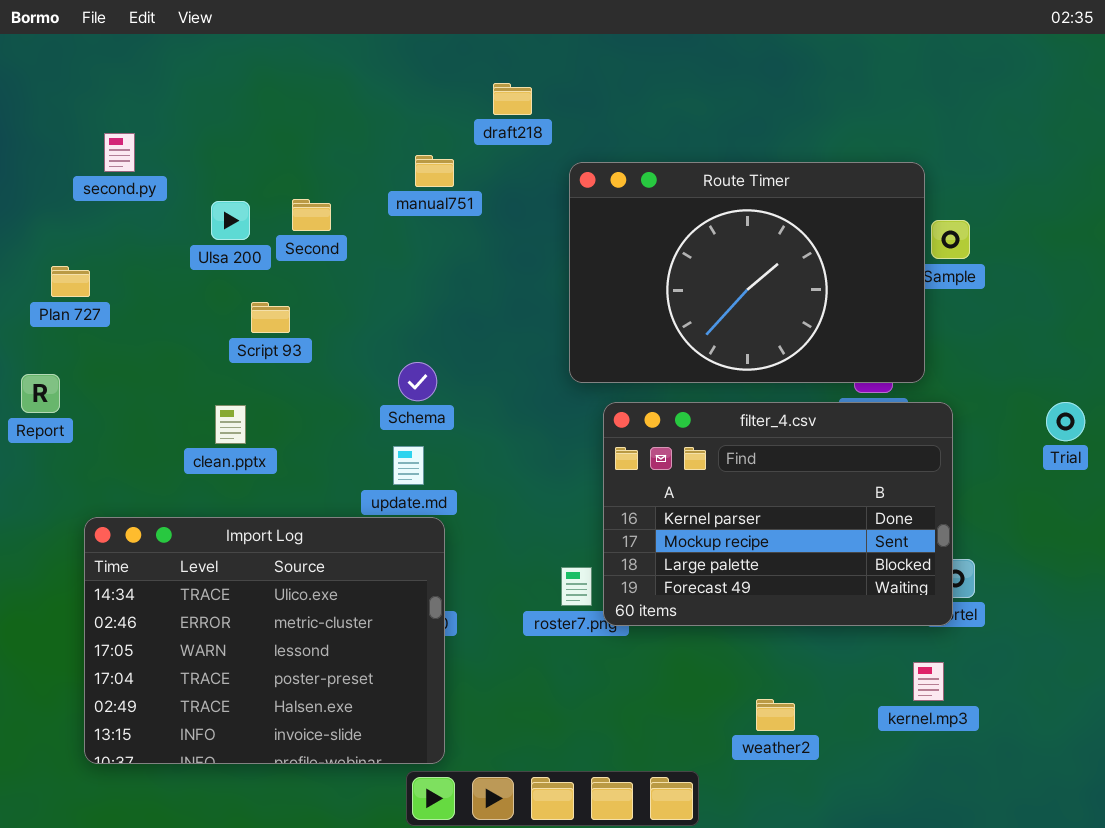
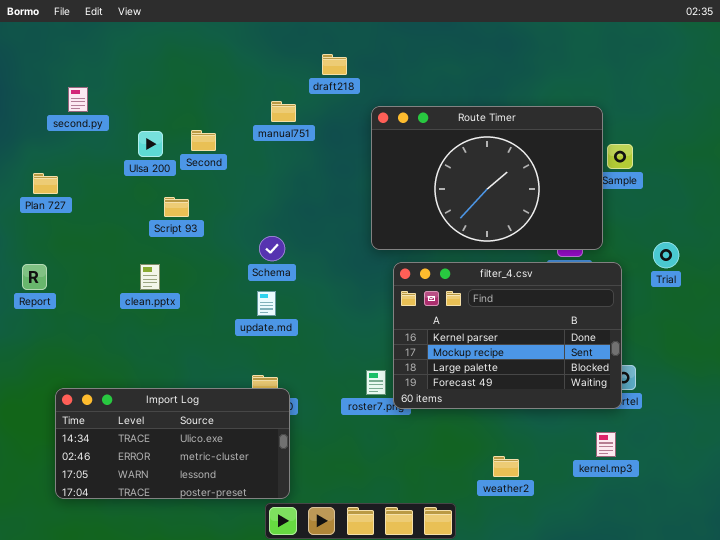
Report: [21,374,60,413] -> [22,264,47,290], moved
Trial: [1046,402,1085,441] -> [653,242,679,268], moved
Import Log: [84,517,445,764] -> [55,388,290,499], resized

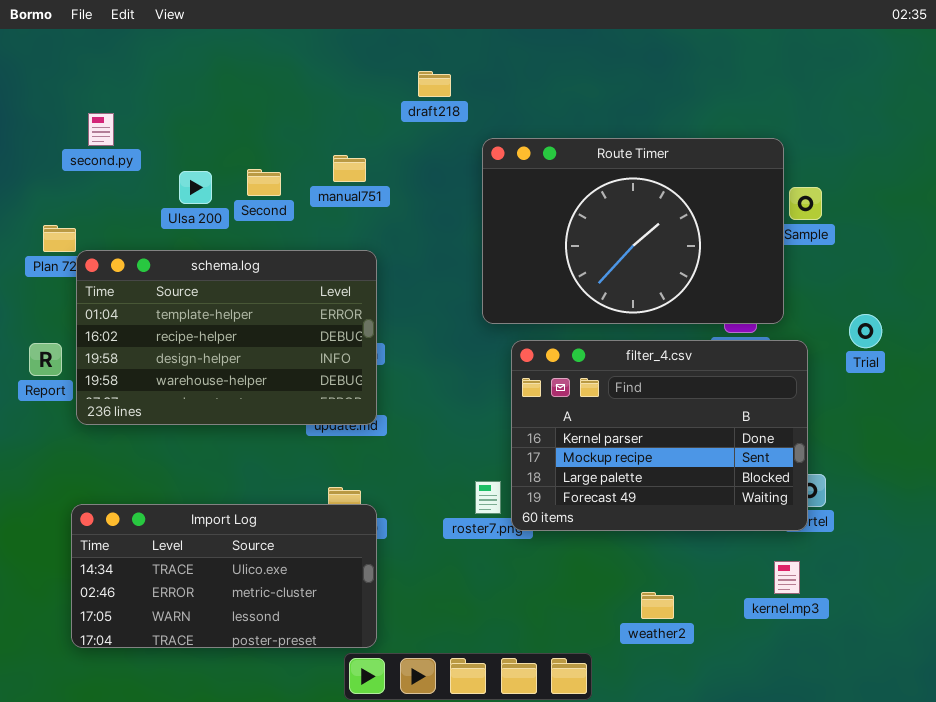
manual751: [271,101,296,122] -> [333,155,366,182], moved
schema.log: none -> [76,250,377,425], opened

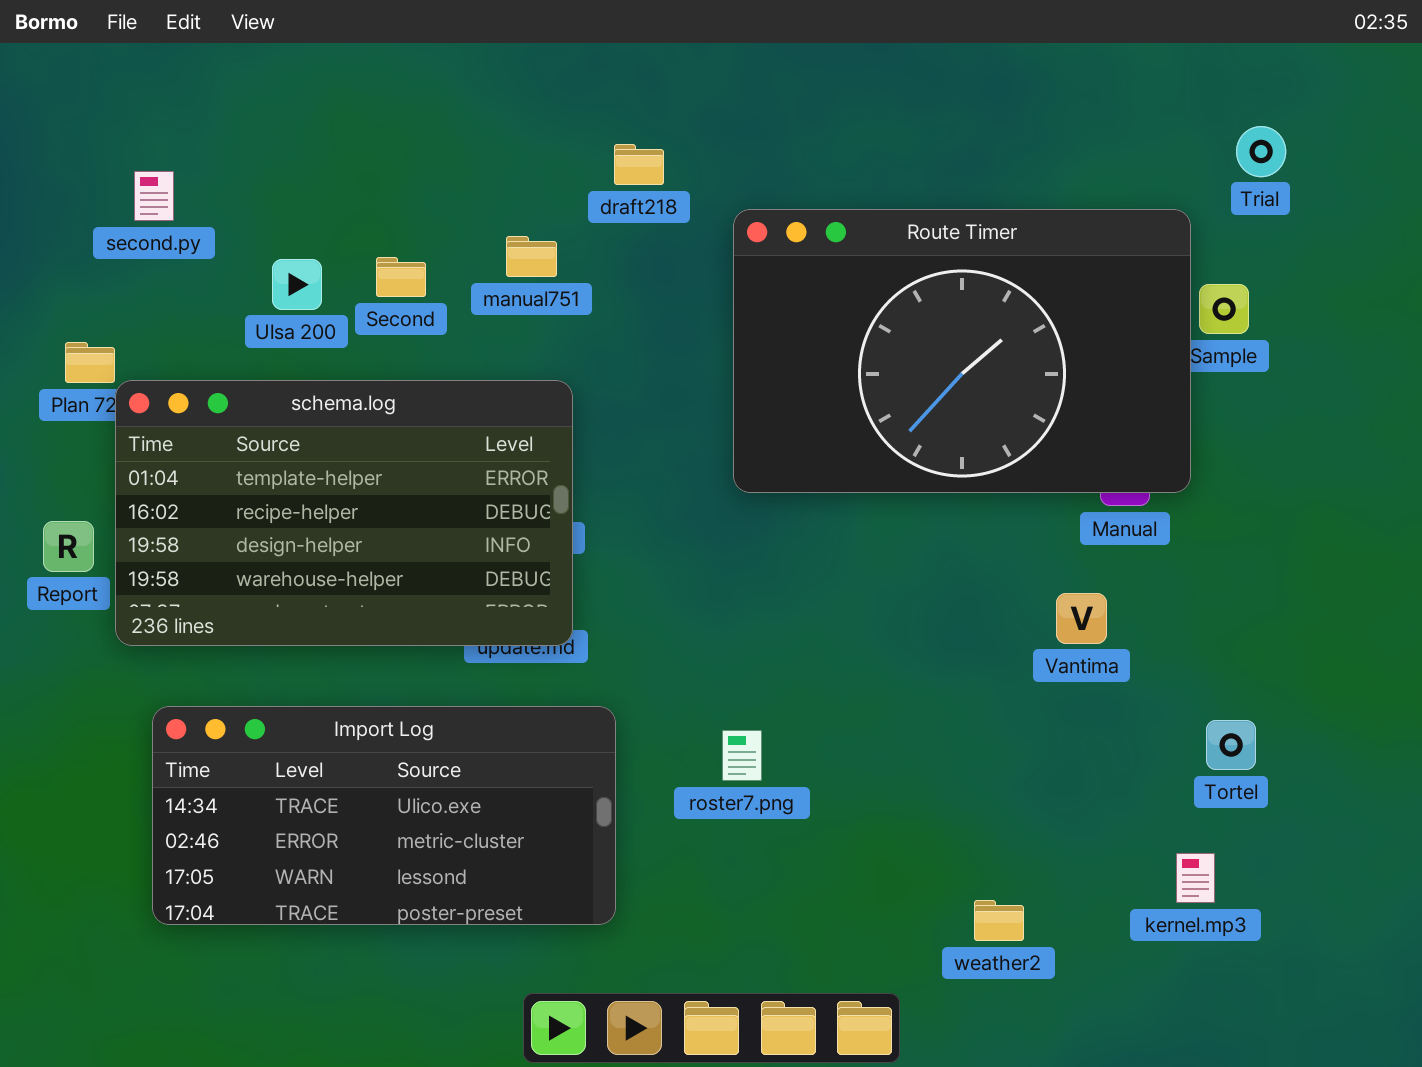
draft218: [418,71,451,97] -> [614,144,664,185], moved
Trial: [849,314,882,348] -> [1236,126,1286,177], moved
filter_4.csv: [511,340,808,531] -> none, closed
Import Log: [71,504,377,648] -> [152,706,616,925], moved

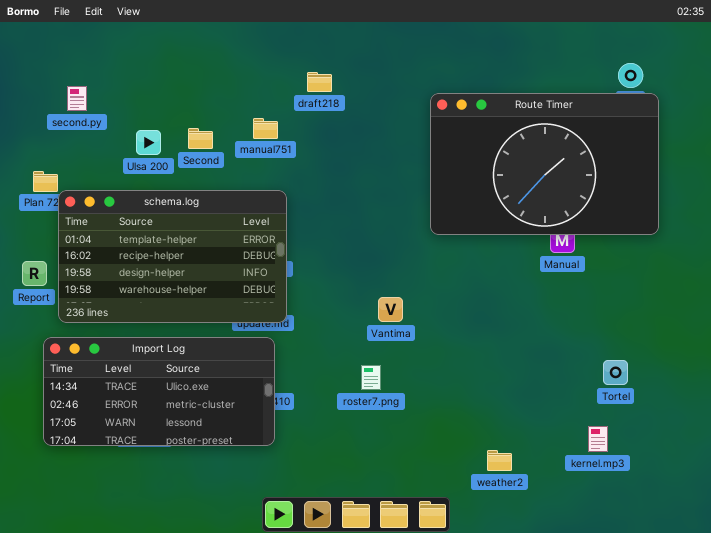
Route Timer: [733,209,1191,493] -> [430,93,659,235], moved
Vantima: [1056,593,1107,644] -> [378,297,403,322], moved
Import Log: [152,706,616,925] -> [43,337,275,446], moved

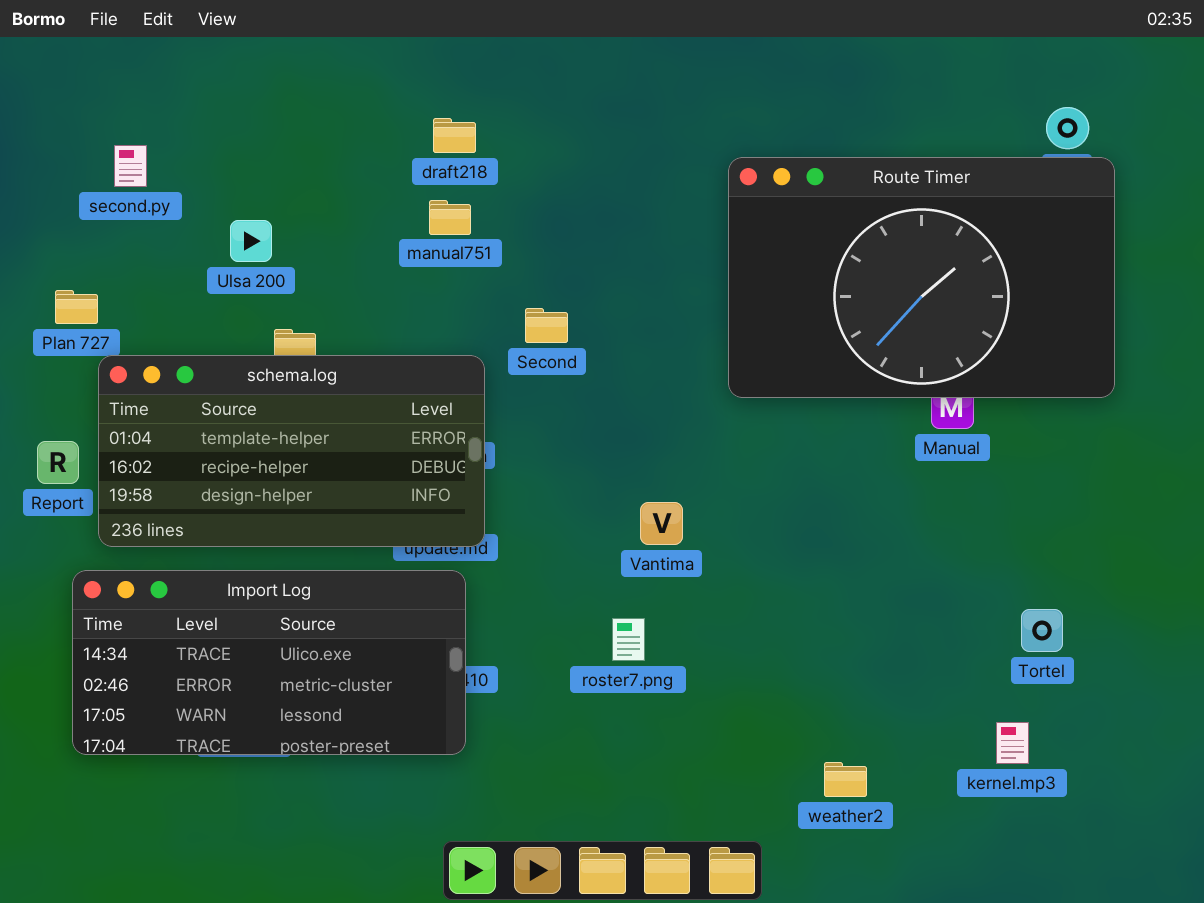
draft218: [307,72,332,92] -> [433,118,476,153], moved
Second: [188,128,213,149] -> [525,308,568,343], moved
schema.log: [58,190,287,323] -> [98,355,485,547], resized

